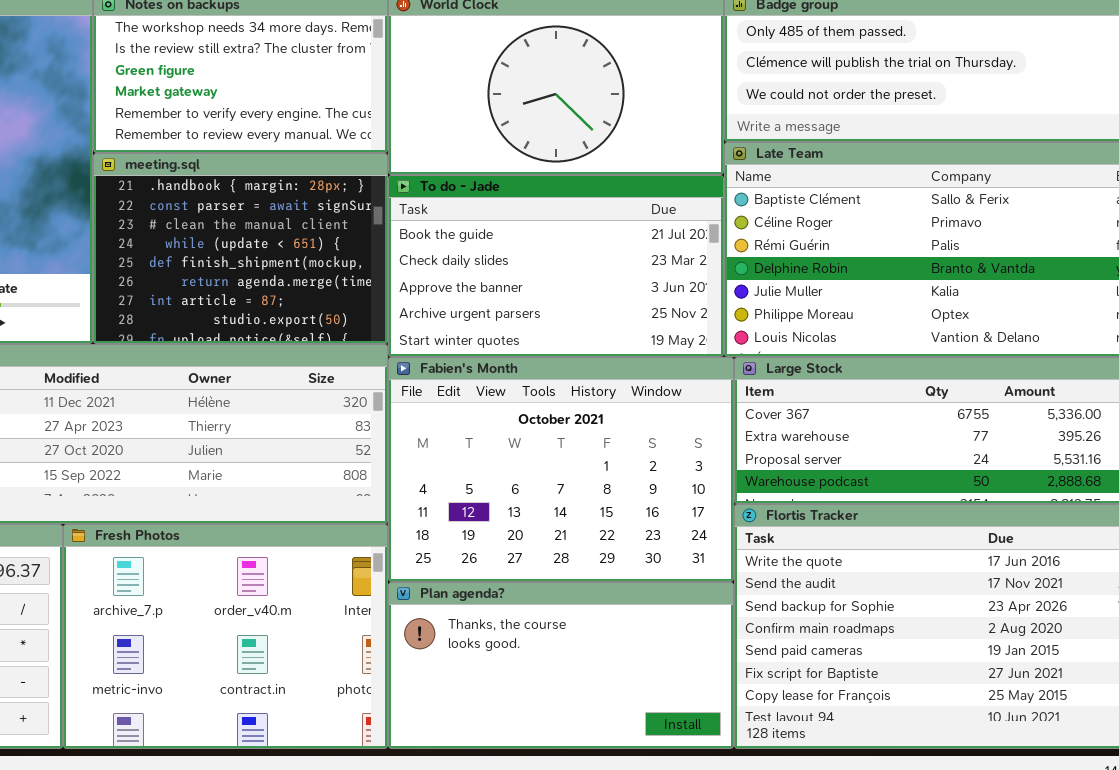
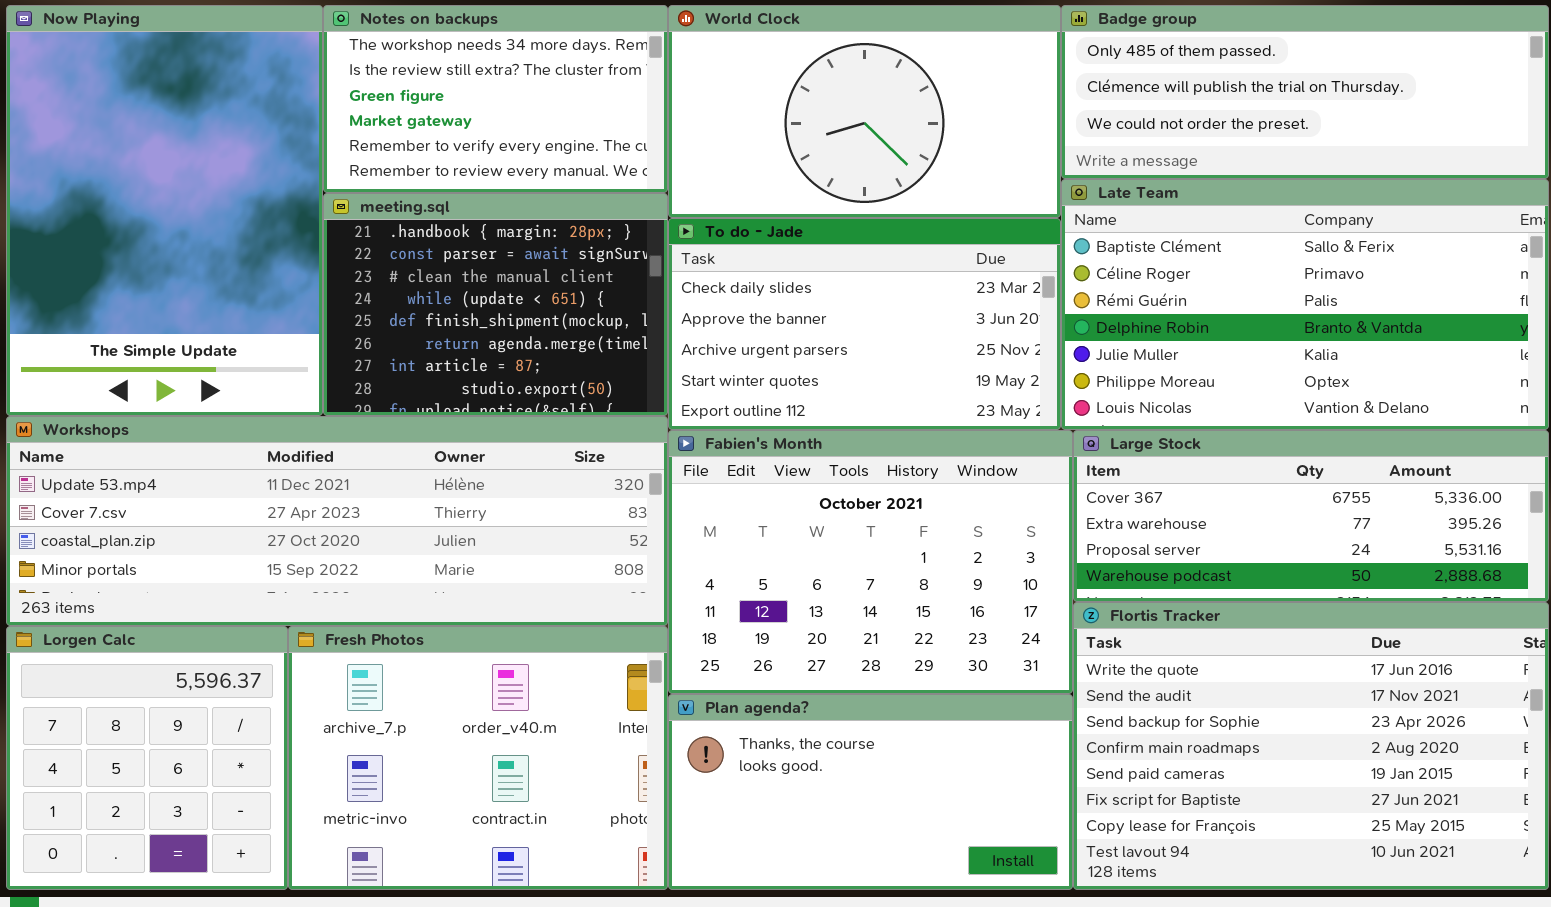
To do - Jade: [388,175,724,357] -> [668,218,1061,430], scrolled down 1 row

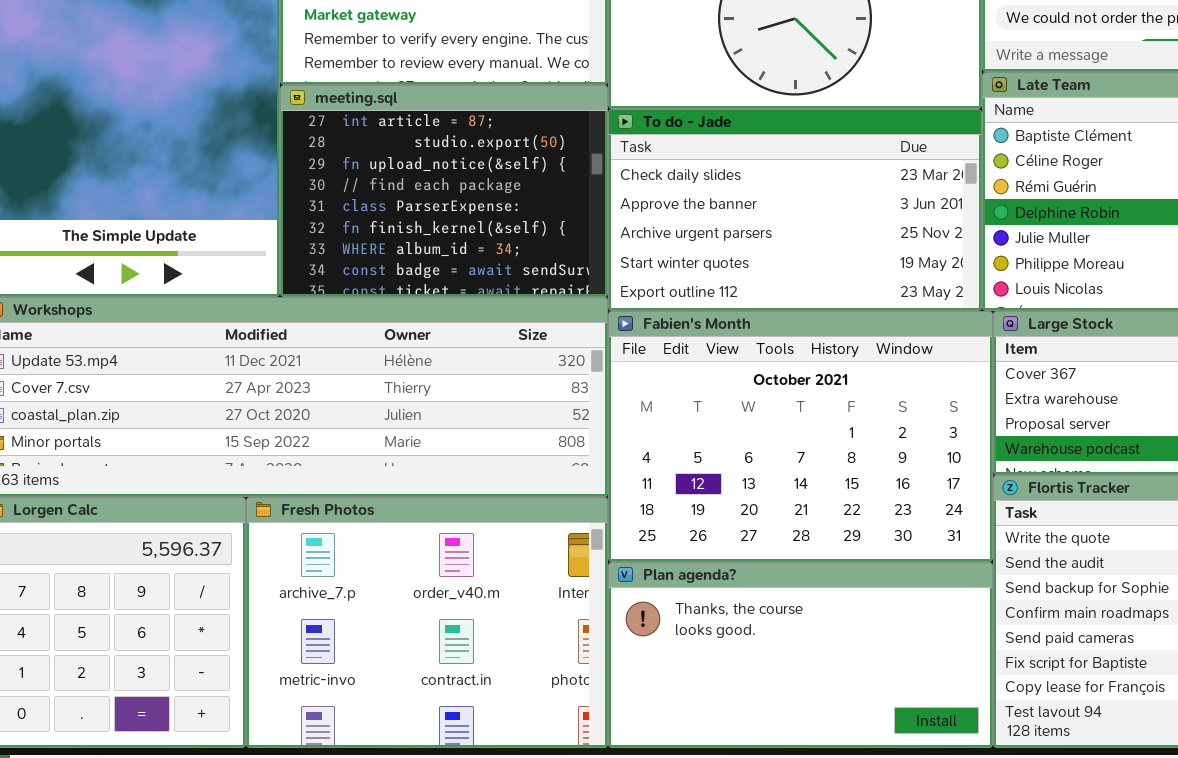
meeting.sql: [323,193,668,416] -> [280,85,608,297], scrolled down 6 rows

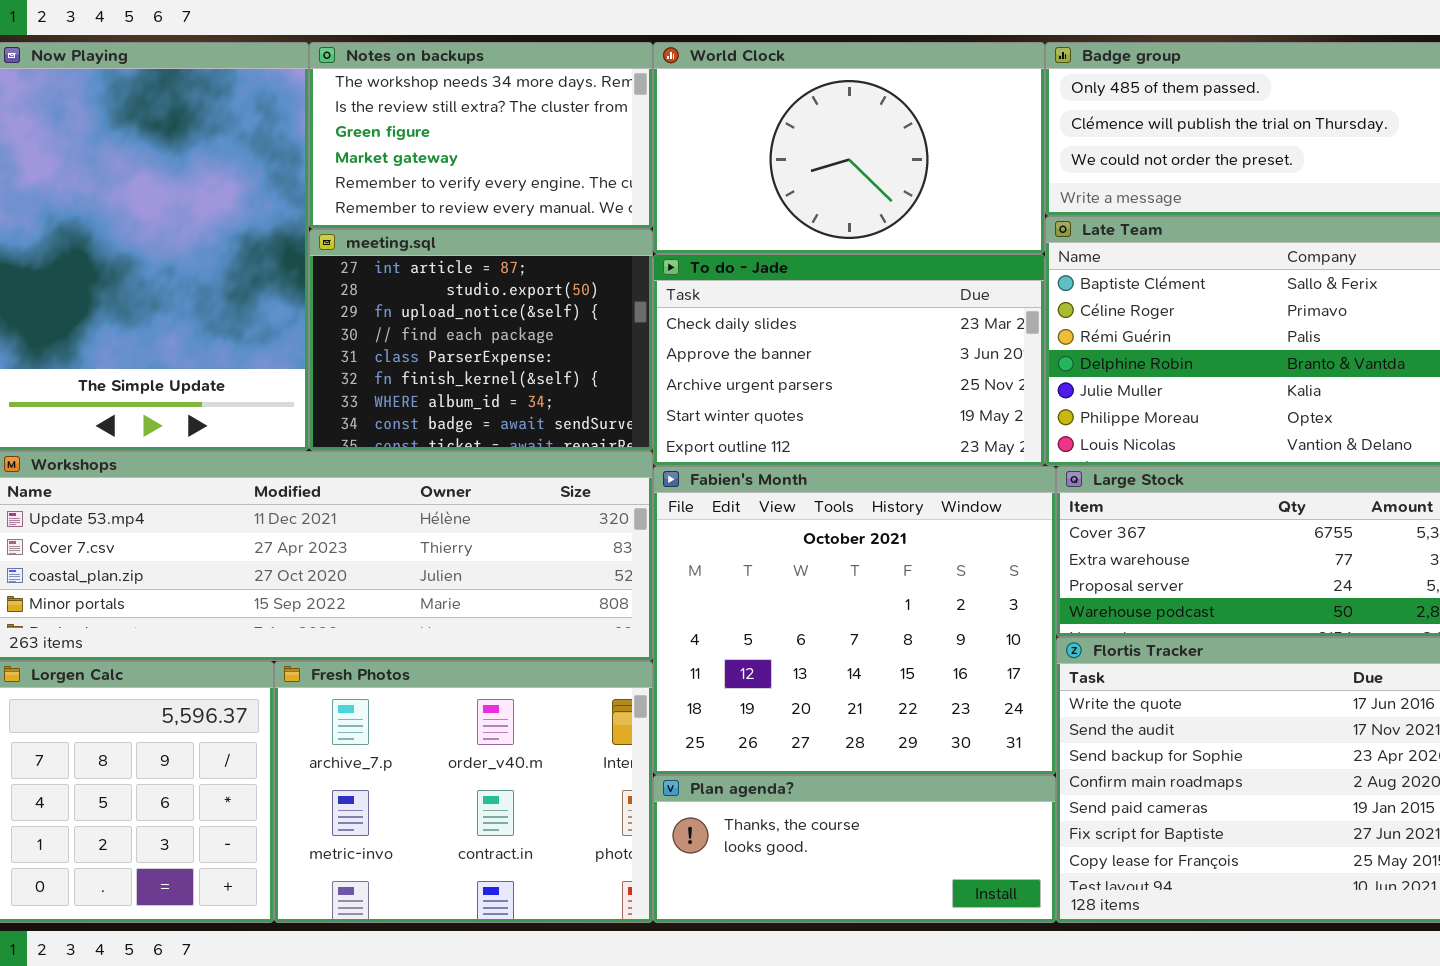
Fabien's Month: [608,311,993,562] -> [653,466,1056,775], resized
Plan agenda?: [608,562,993,748] -> [653,775,1056,923], resized

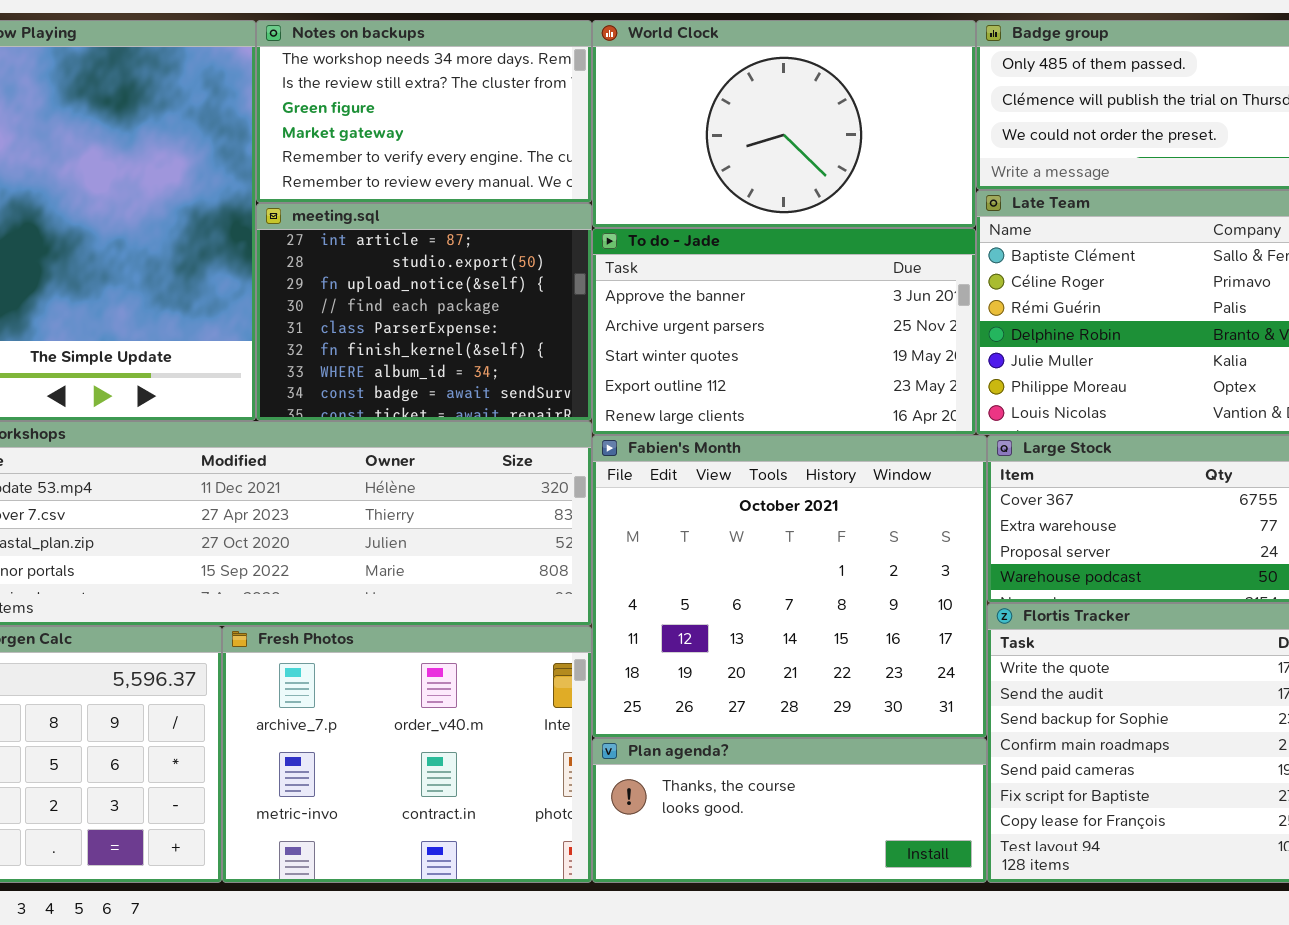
To do - Jade: [653,254,1045,466] -> [592,228,976,435], scrolled down 1 row

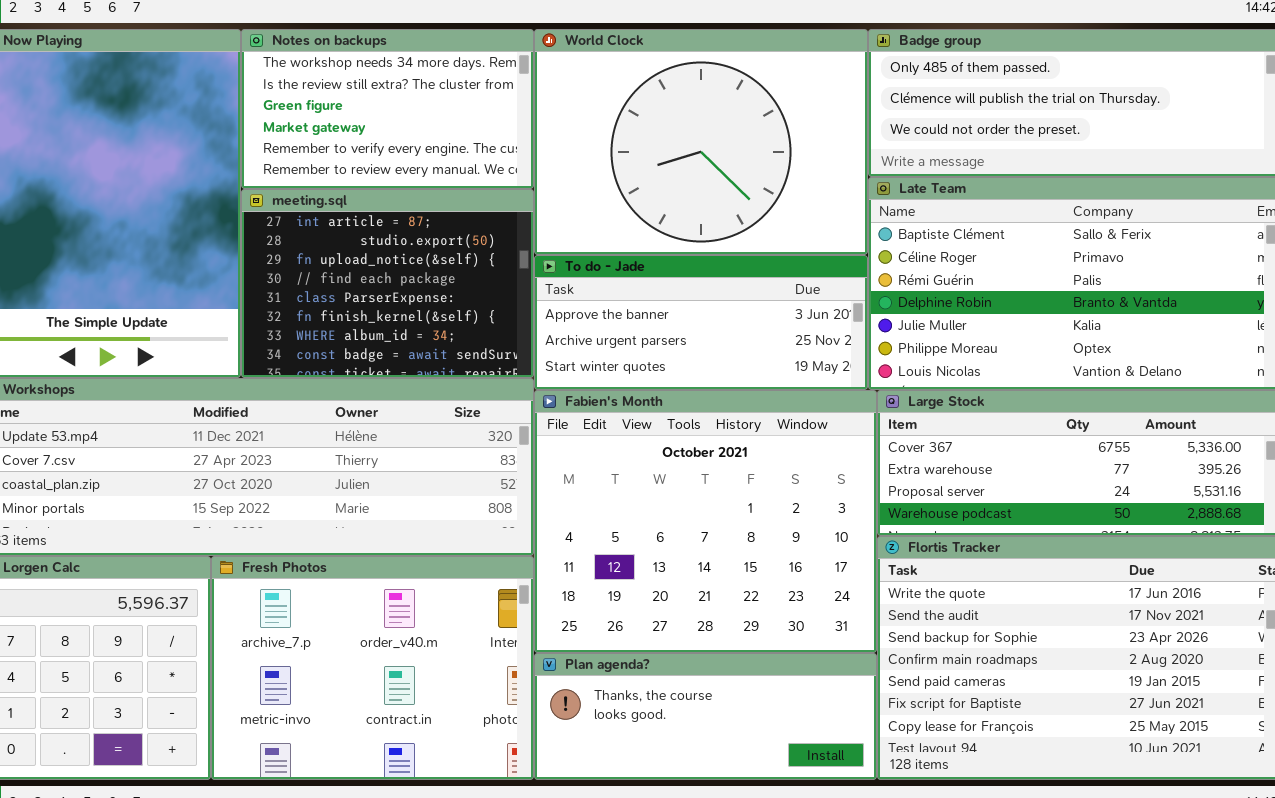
World Clock: [592,20,976,228] -> [534,29,868,255], resized
To do - Jade: [592,228,976,435] -> [534,255,868,390], resized

